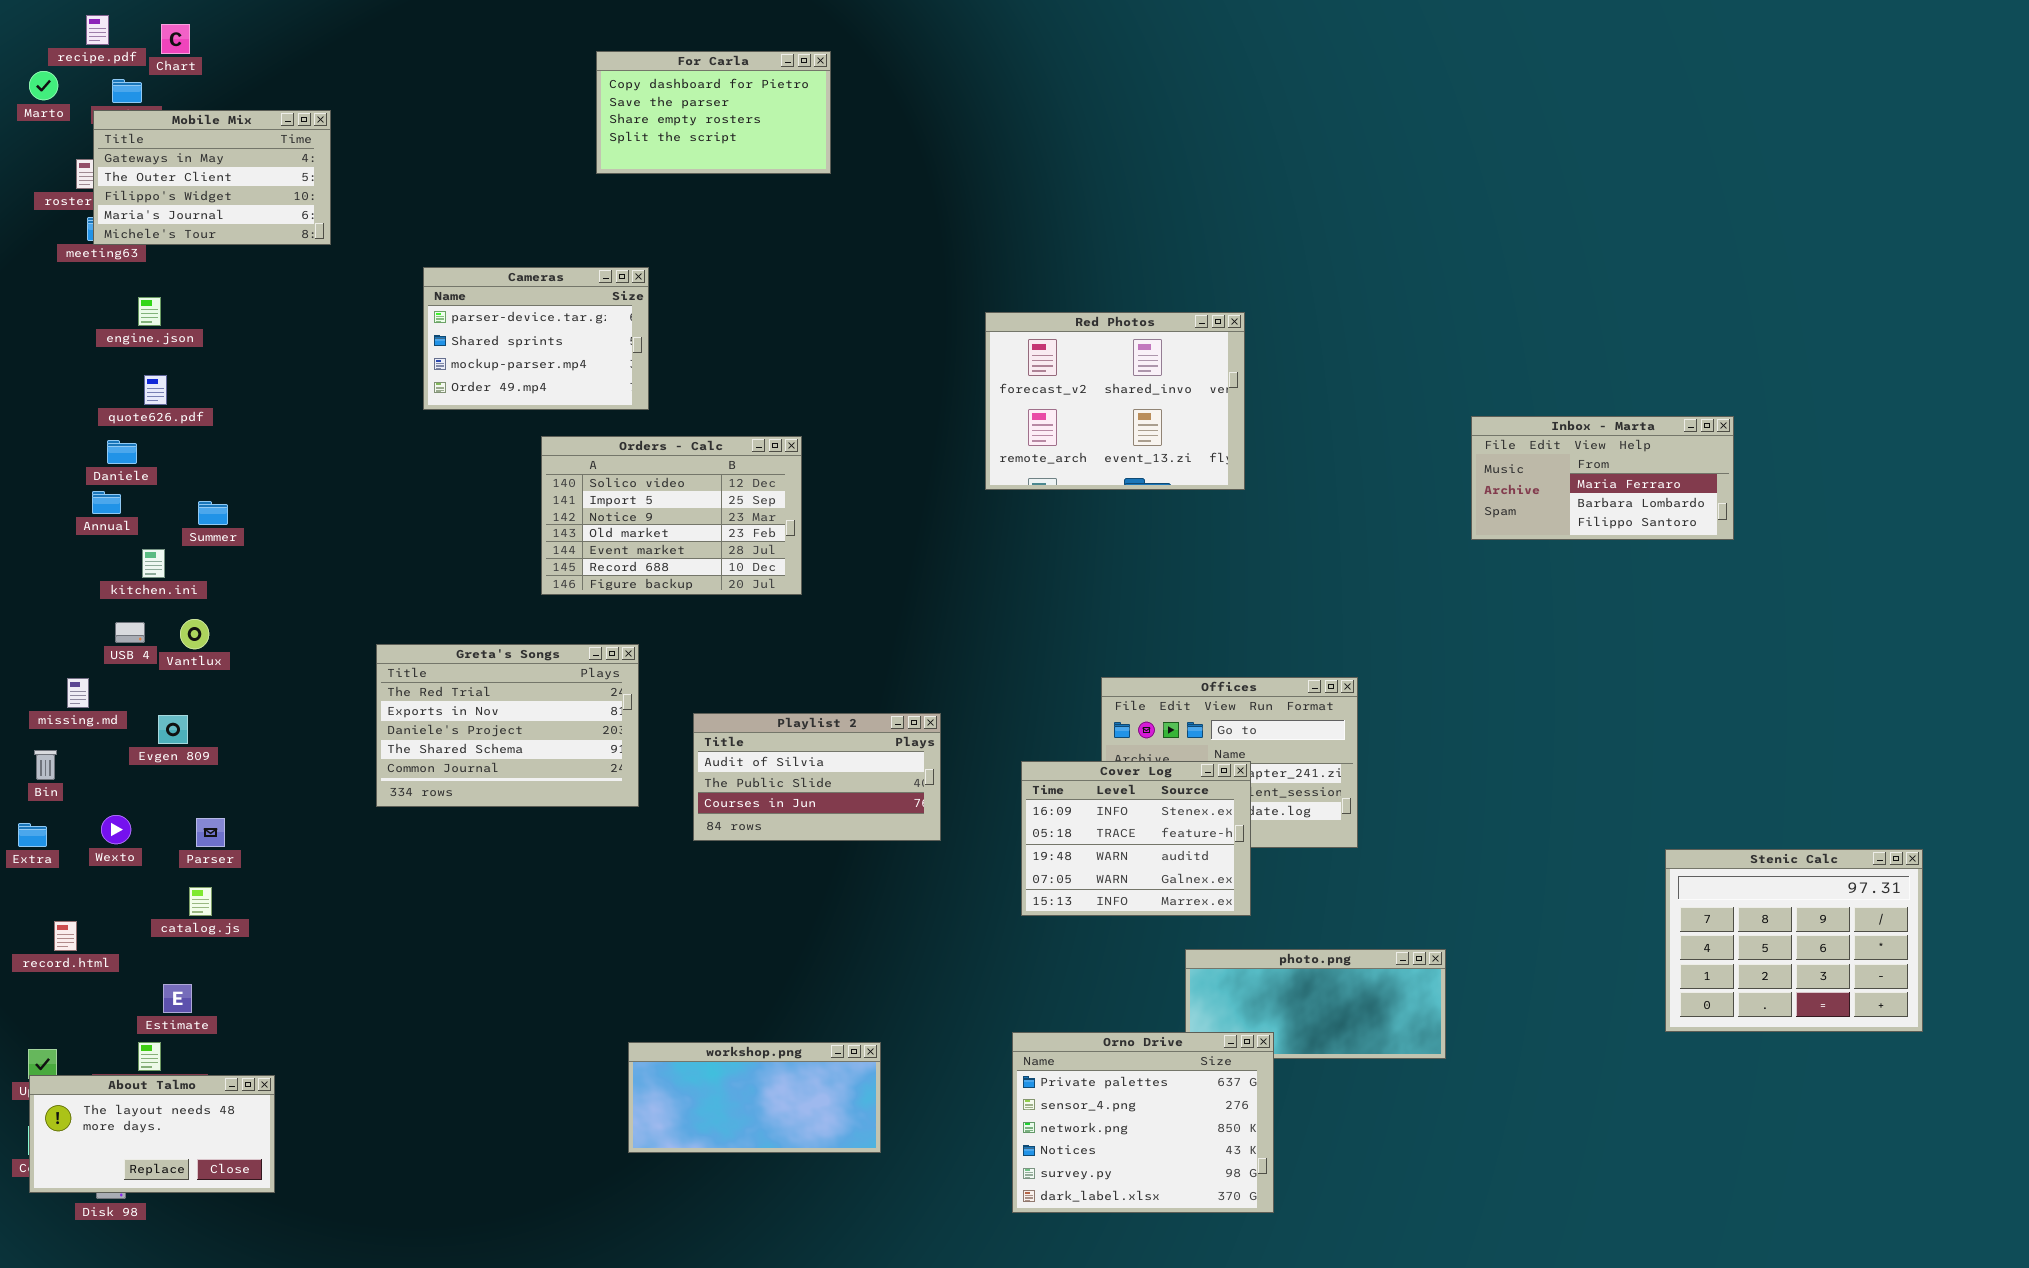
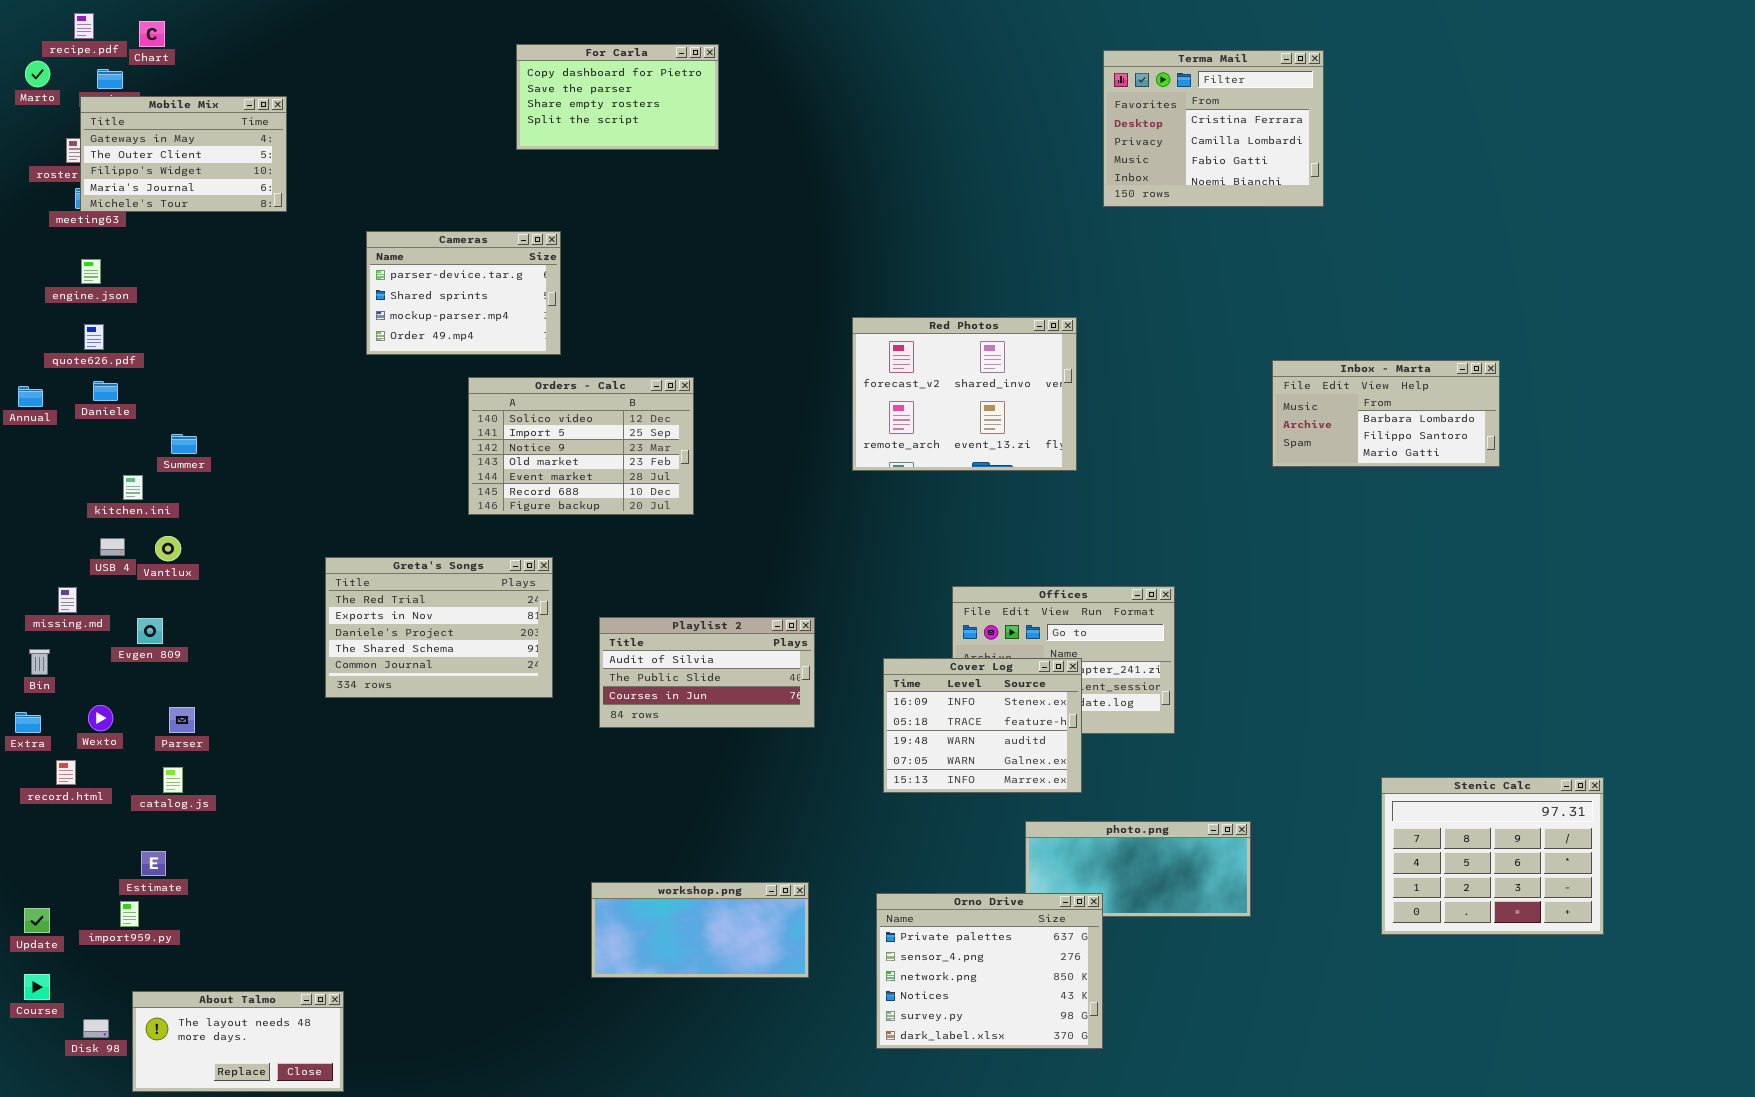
Terma Mail: none -> [1103,50,1324,207], opened
engine.json: [138,297,161,326] -> [81,259,101,284], moved
Red Photos: [985,312,1245,490] -> [852,317,1077,471], moved
quote626.pdf: [144,375,167,405] -> [84,324,104,350], moved
Inbox - Marta: [1471,416,1734,540] -> [1272,360,1500,467], scrolled down 1 row
Annual: [92,491,121,514] -> [18,386,43,407], moved
Stenic Calc: [1665,849,1923,1032] -> [1381,777,1604,935], moved
record.html: [54,921,77,951] -> [56,760,76,785], moved
workshop.png: [628,1042,881,1153] -> [591,882,809,978], moved
About Talmo: [29,1075,275,1193] -> [132,991,344,1092], moved

